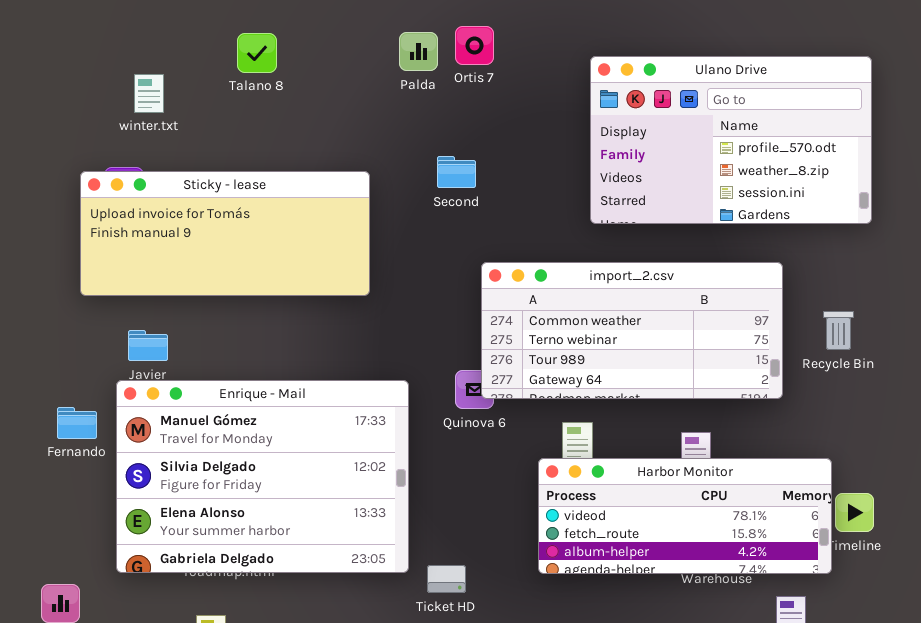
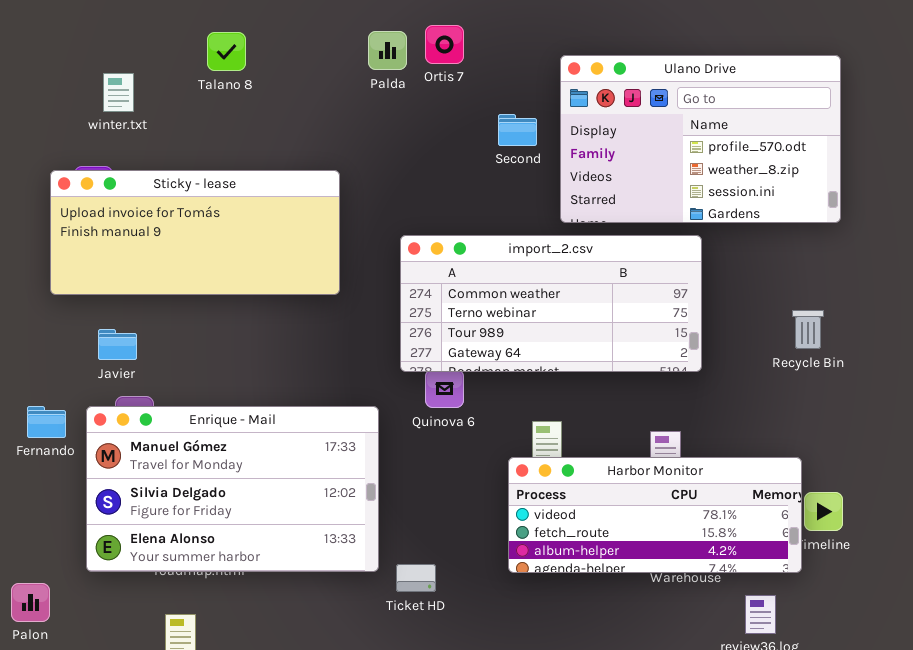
Second: [437,156,476,188] -> [498,114,537,146], moved
import_2.csv: [481,262,783,399] -> [400,235,702,372], moved
Enrique - Mail: [116,380,409,573] -> [86,406,379,572], resized

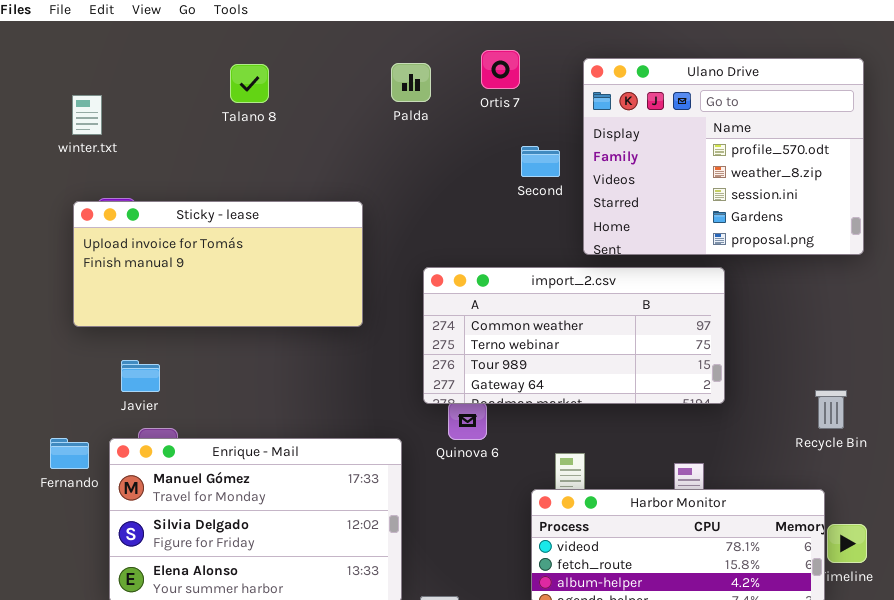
Ortis 7: [425,25,464,64] -> [481,50,520,89], moved
Ulano Drive: [560,55,841,223] -> [583,58,864,255], resized
winter.txt: [103,73,134,112] -> [72,95,102,135], moved
Recycle Bin: [792,310,824,349] -> [815,390,847,429], moved

